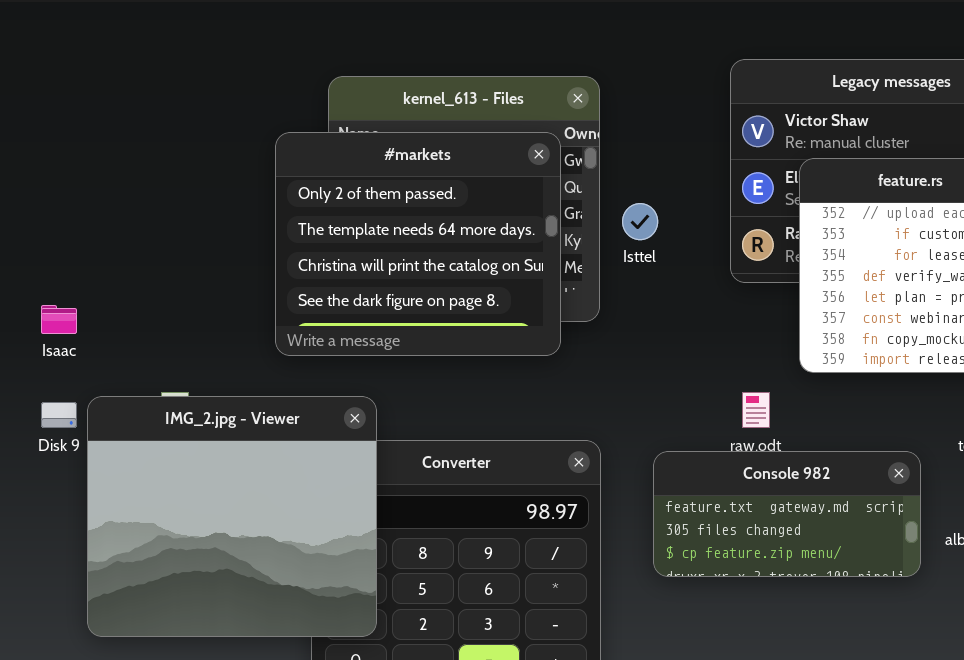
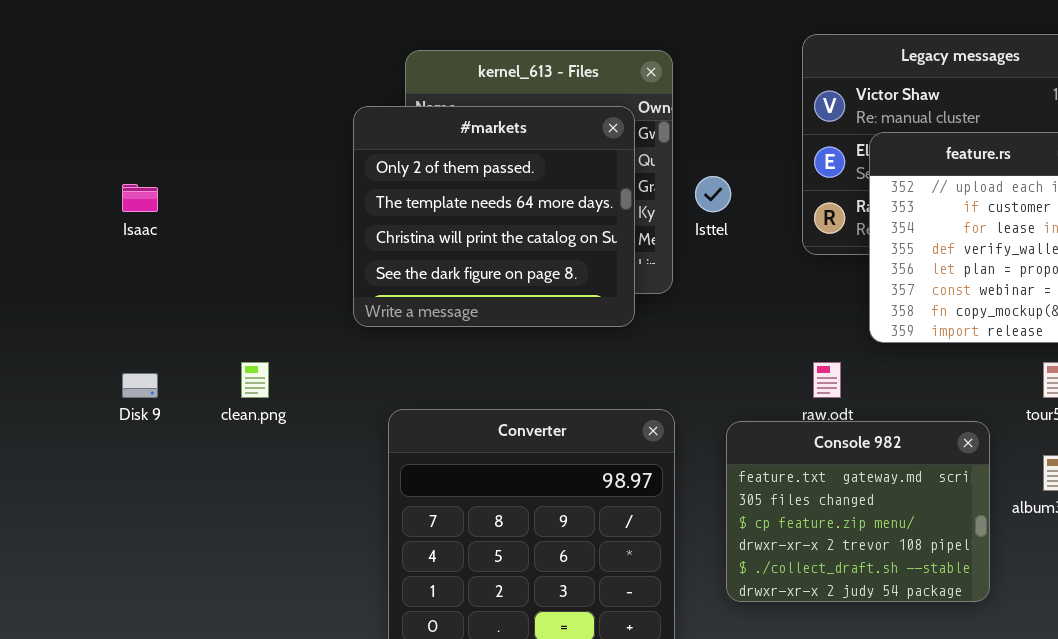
Isaac: [41,305,77,334] -> [122,184,158,212], moved
IMG_2.jpg - Viewer: [87,396,377,637] -> none, closed
Console 982: [653,451,921,577] -> [726,421,990,602], resized

